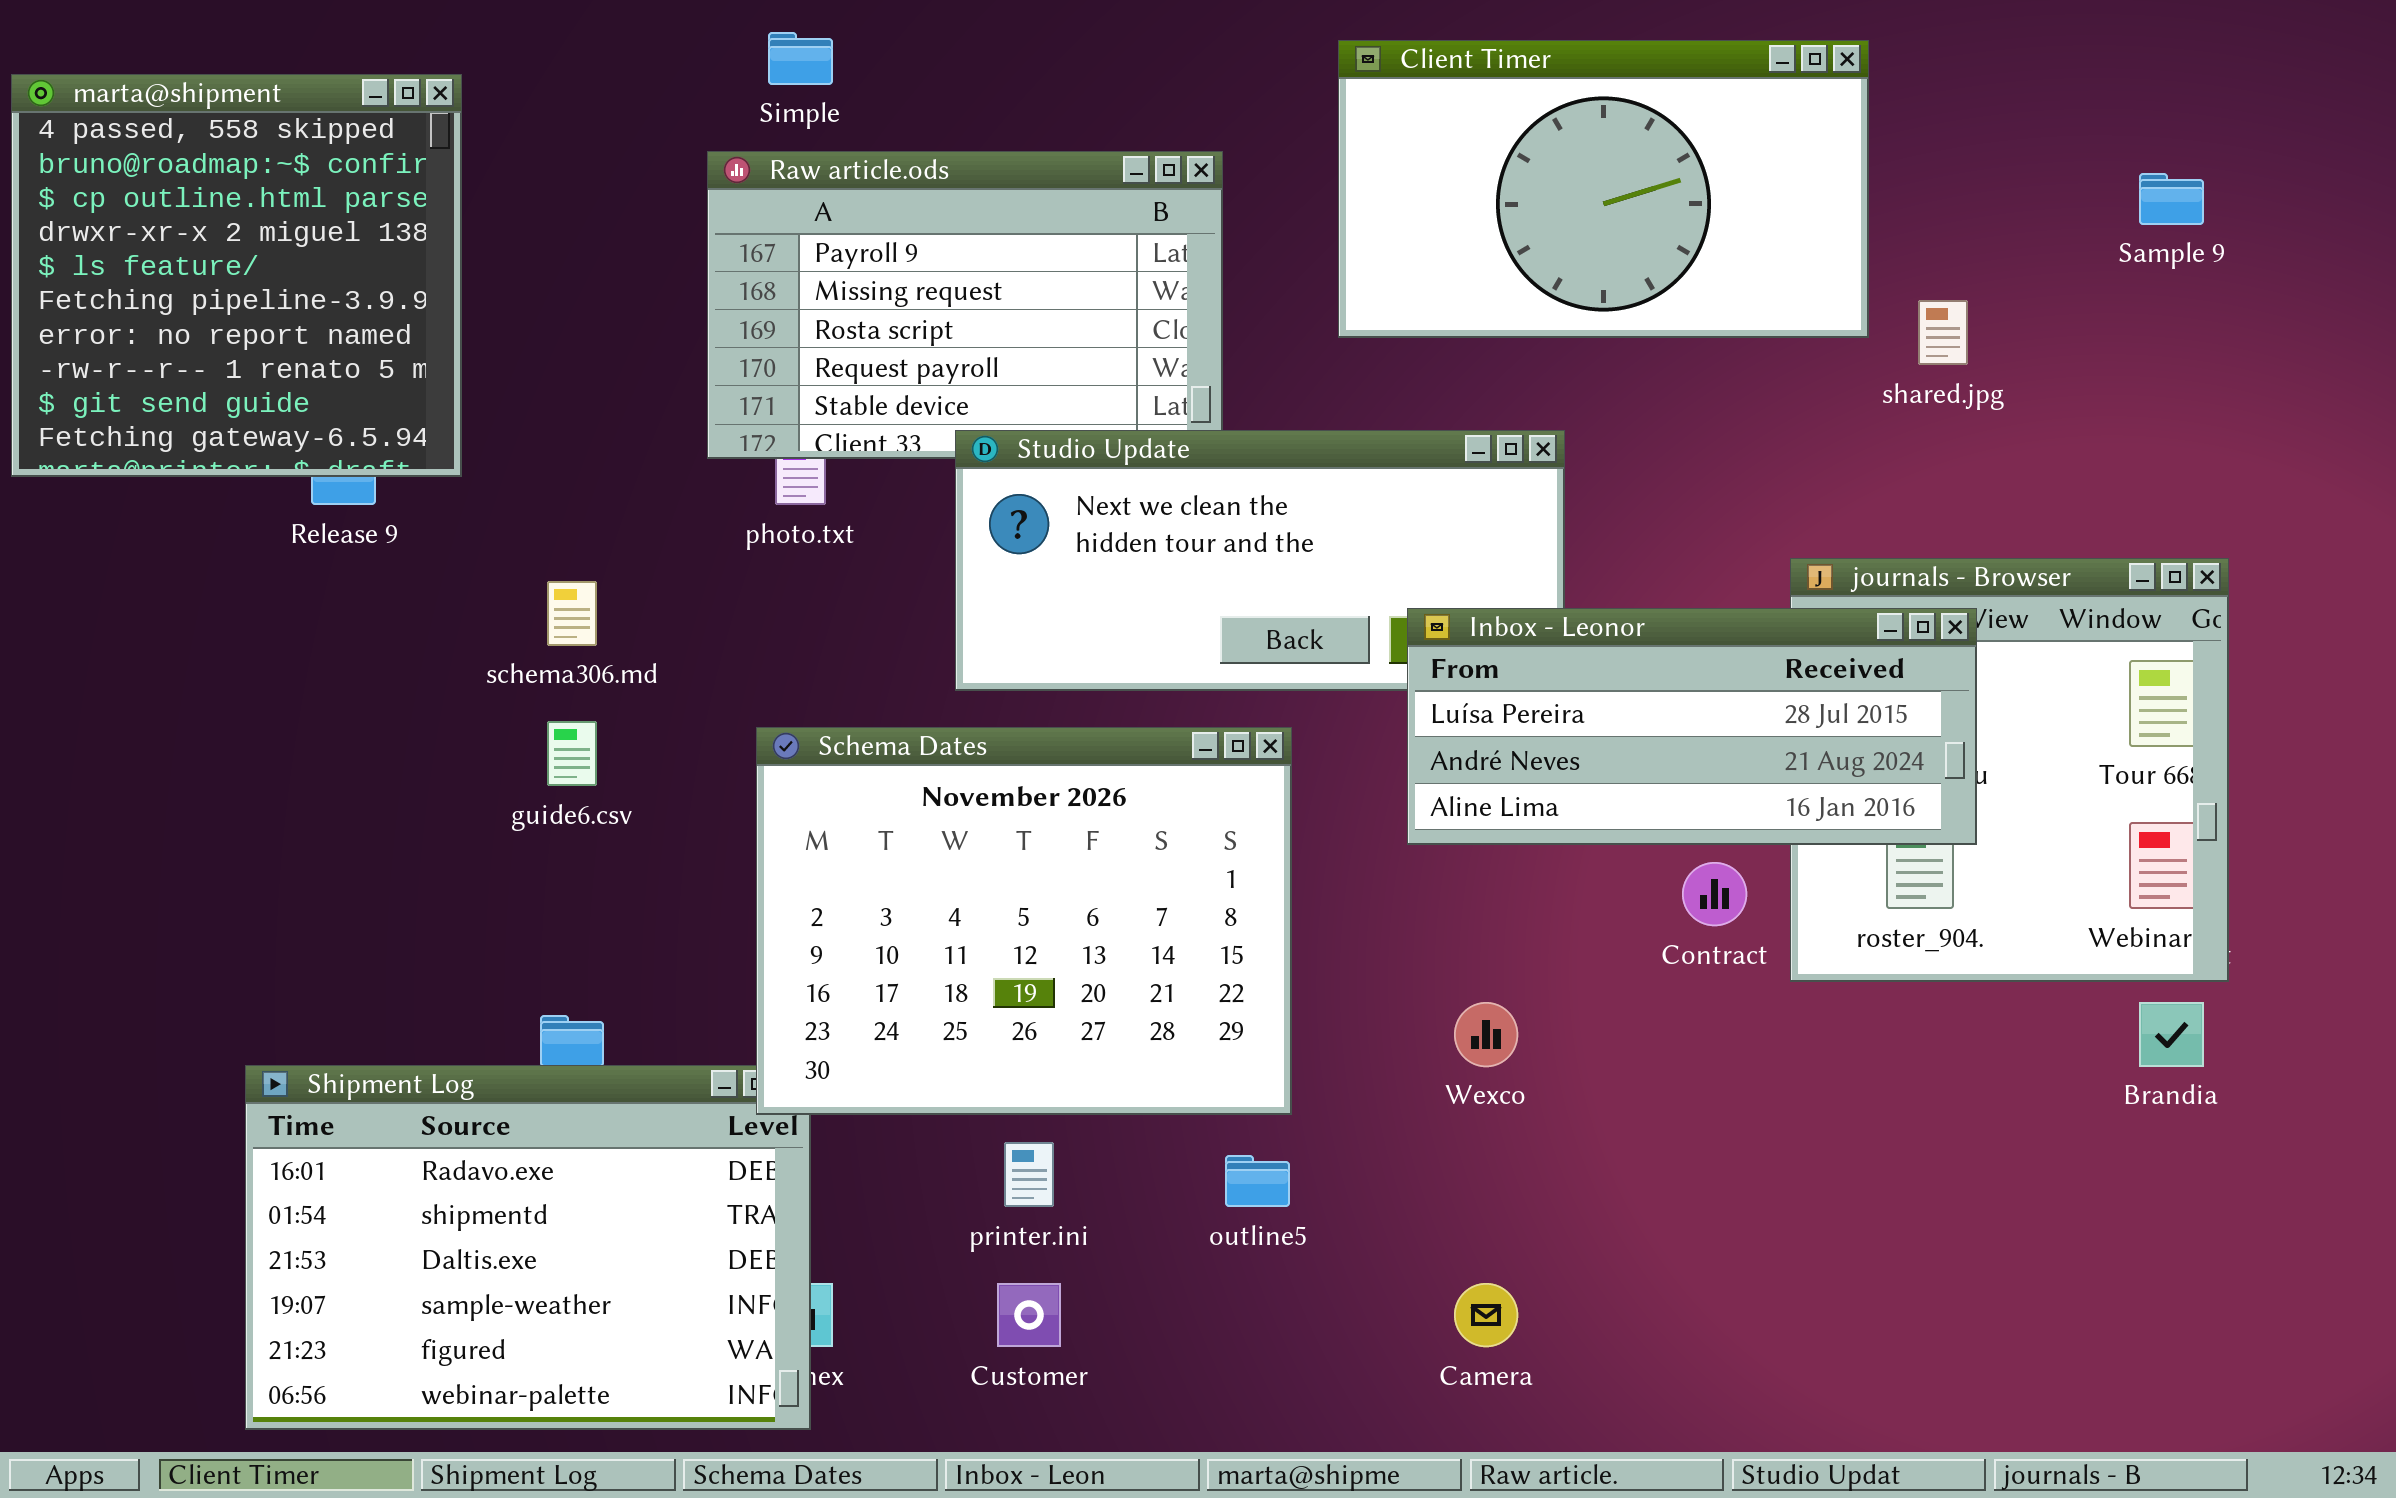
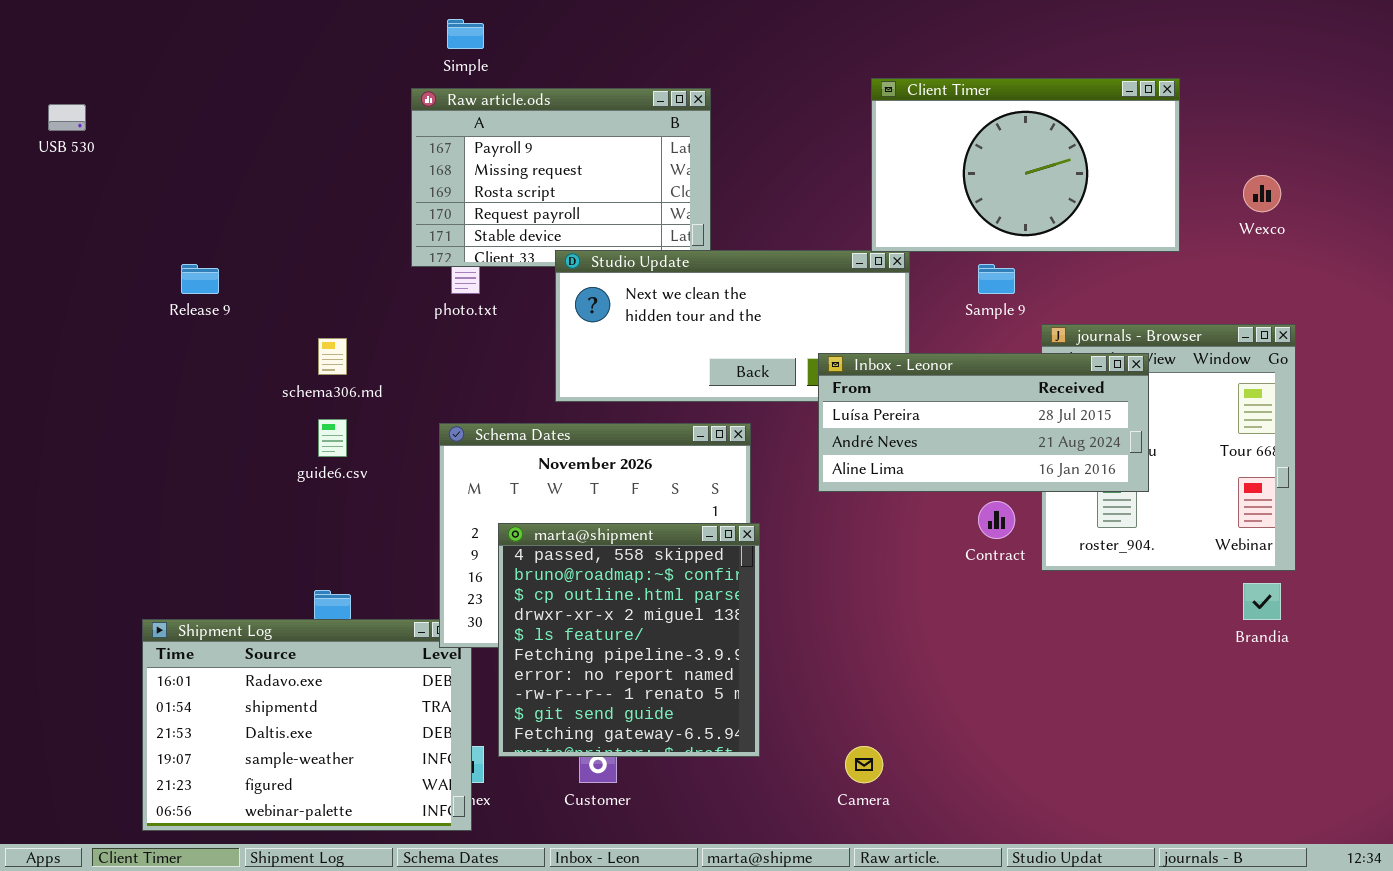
Client Timer: [1338,40,1869,338] -> [871,78,1180,252], moved
marta@shipment: [11,74,462,477] -> [498,523,760,757], moved
Sample 9: [2139,173,2204,225] -> [978,264,1015,294], moved
Wexco: [1454,1002,1518,1067] -> [1243,175,1281,212], moved

